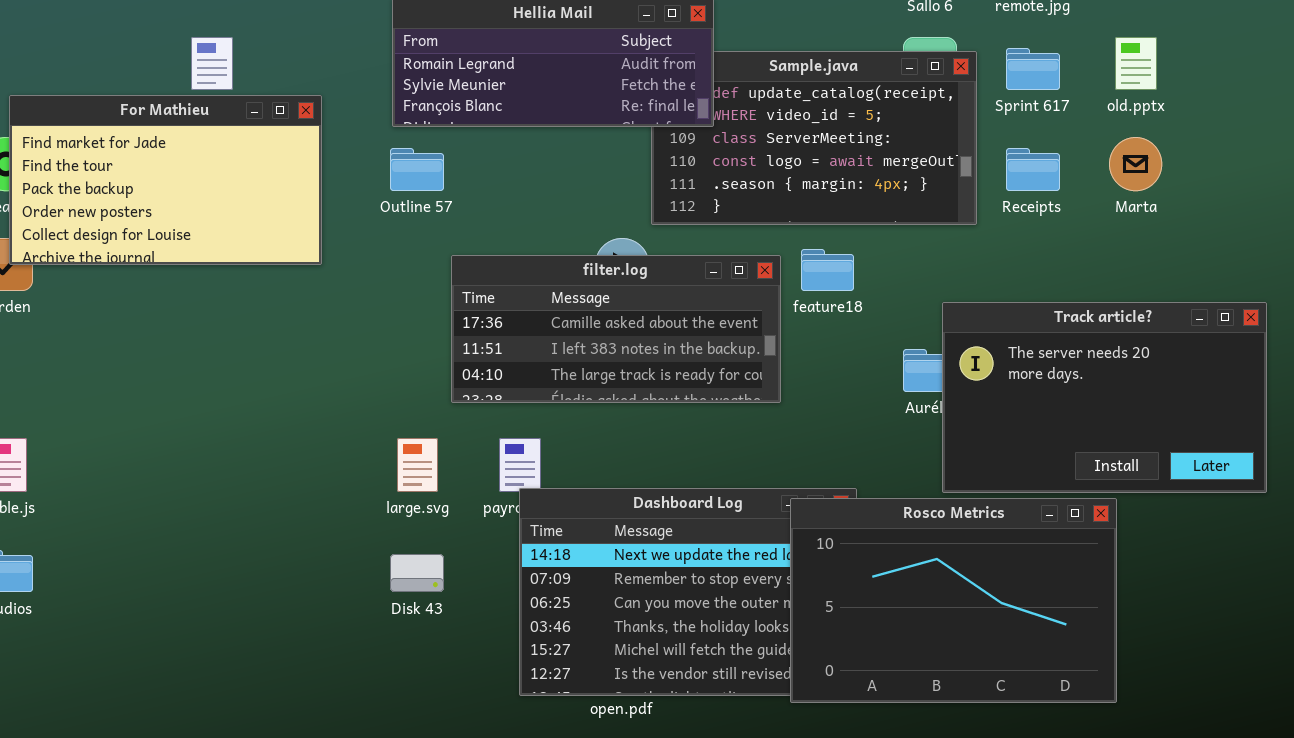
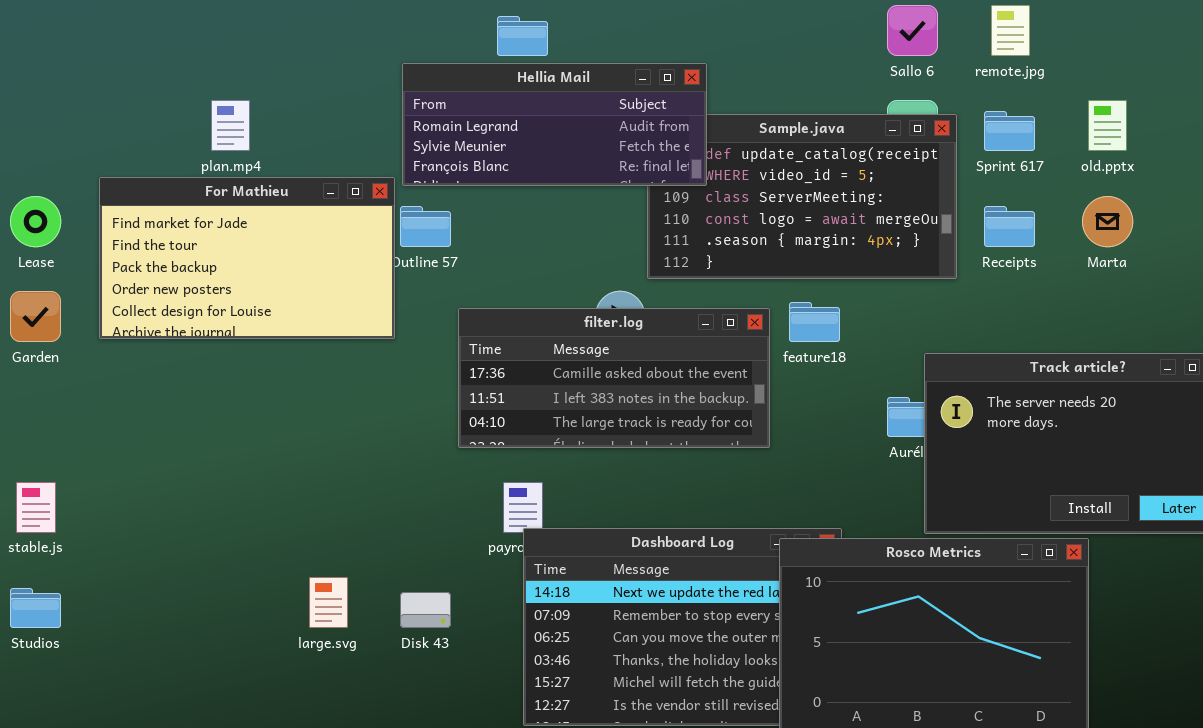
For Mathieu: [9,95,322,265] -> [99,177,395,339], moved
large.svg: [397,438,438,492] -> [309,577,348,628], moved

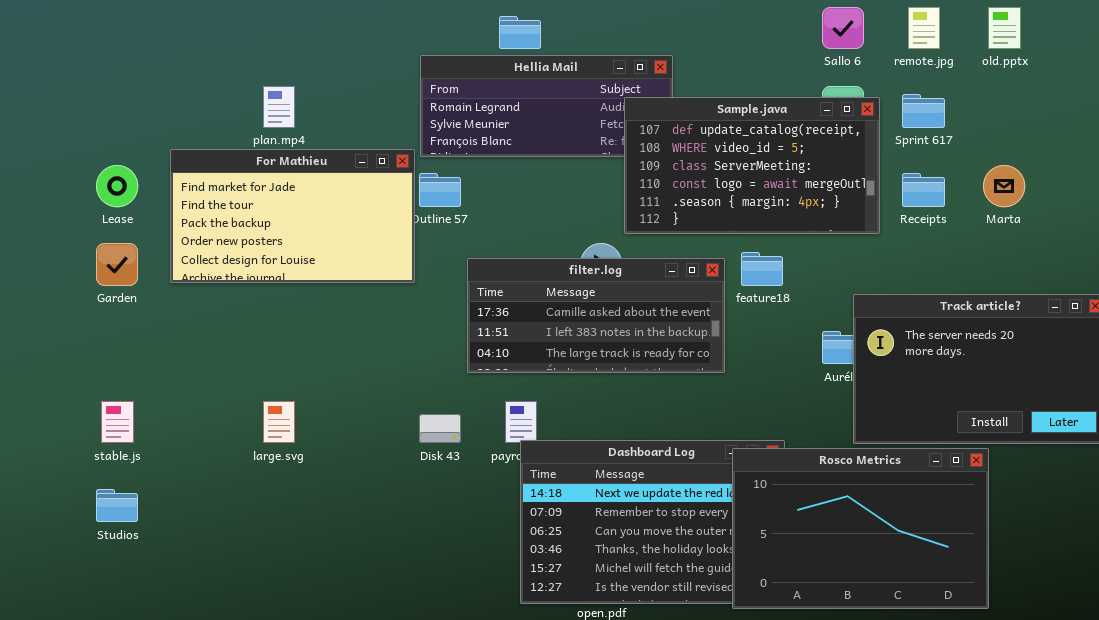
old.pptx: [1088,100,1127,151] -> [988,7,1021,49], moved
Sample.java: [647,114,957,279] -> [624,97,880,234], raised
large.svg: [309,577,348,628] -> [263,401,295,443], moved
Disk 43: [400,592,451,628] -> [419,414,461,443], moved

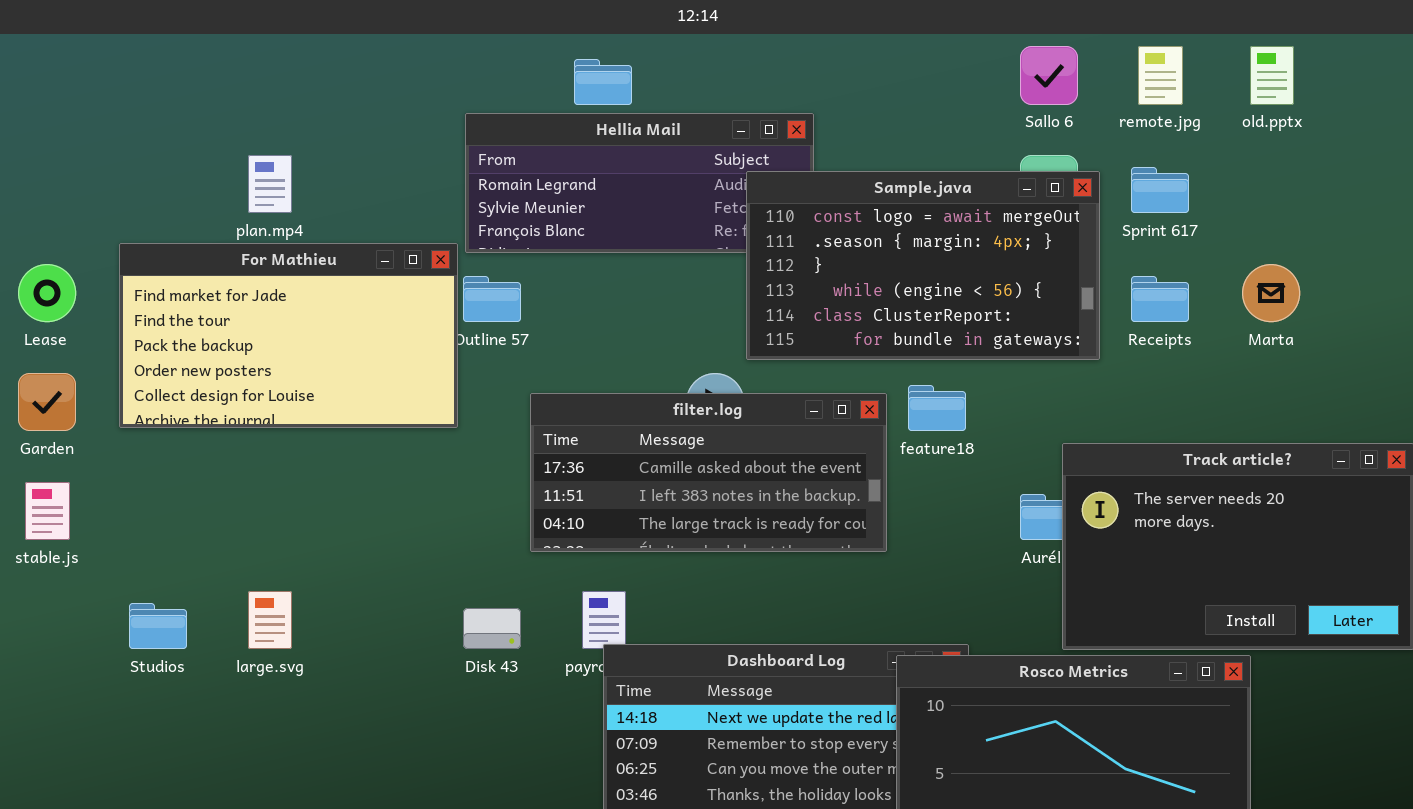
Sample.java: [624,97,880,234] -> [746,171,1100,360], scrolled down 3 rows
stable.js: [101,401,134,443] -> [25,482,70,540], moved
Studios: [96,489,138,522] -> [129,603,187,649], moved

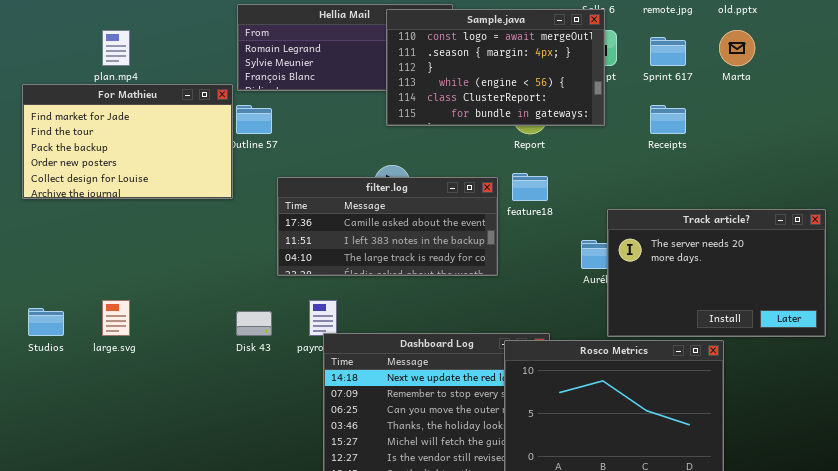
Sample.java: [746,171,1100,360] -> [386,9,605,126], moved
Marta: [1242,264,1300,322] -> [719,30,755,66], moved

